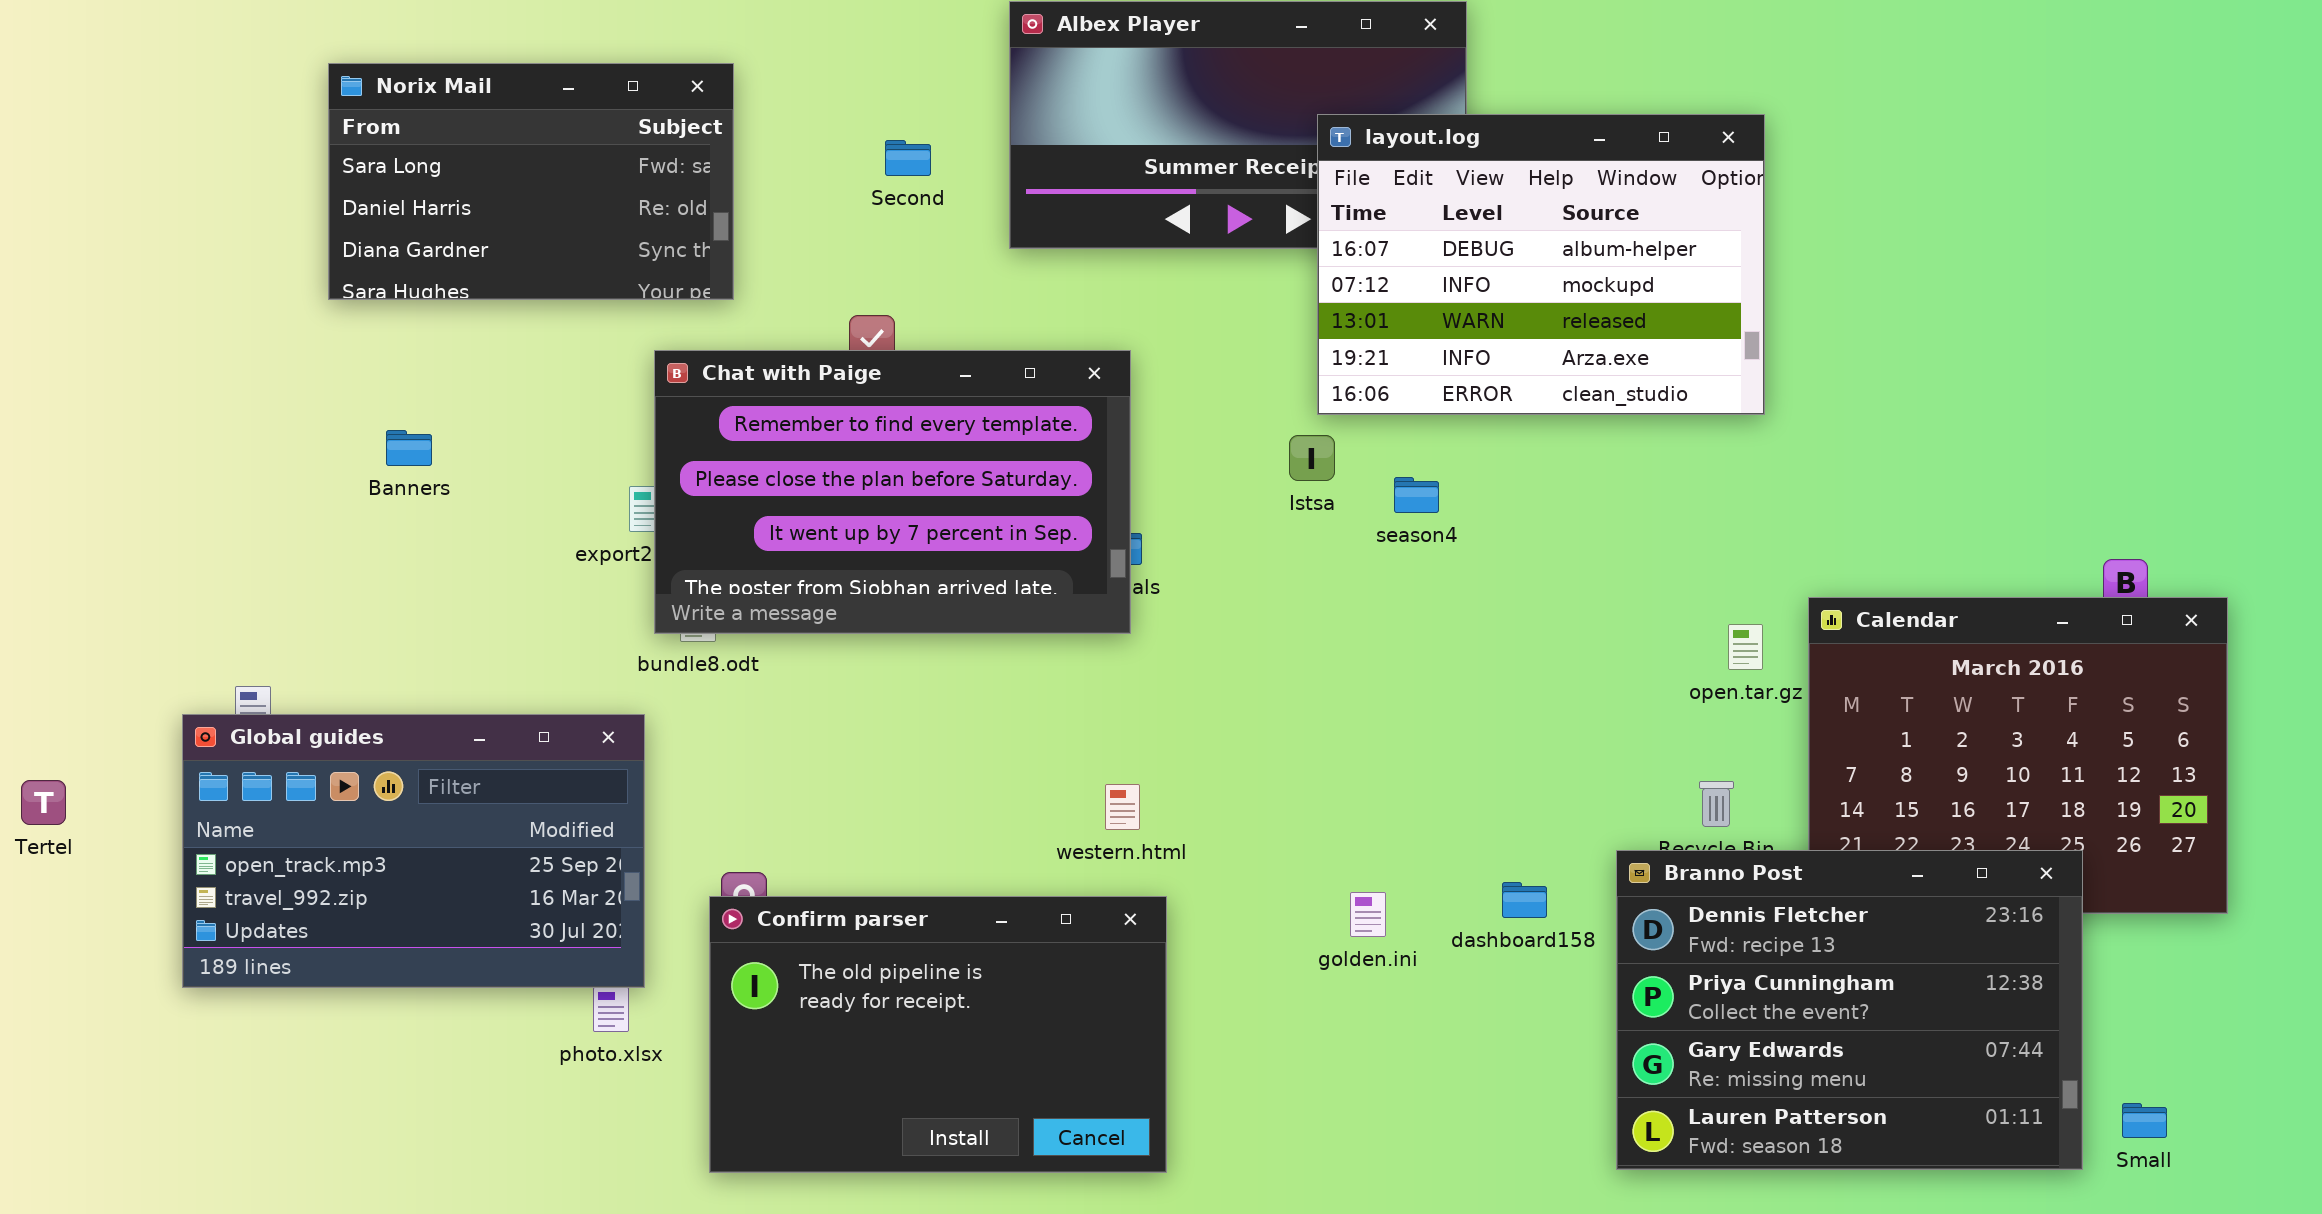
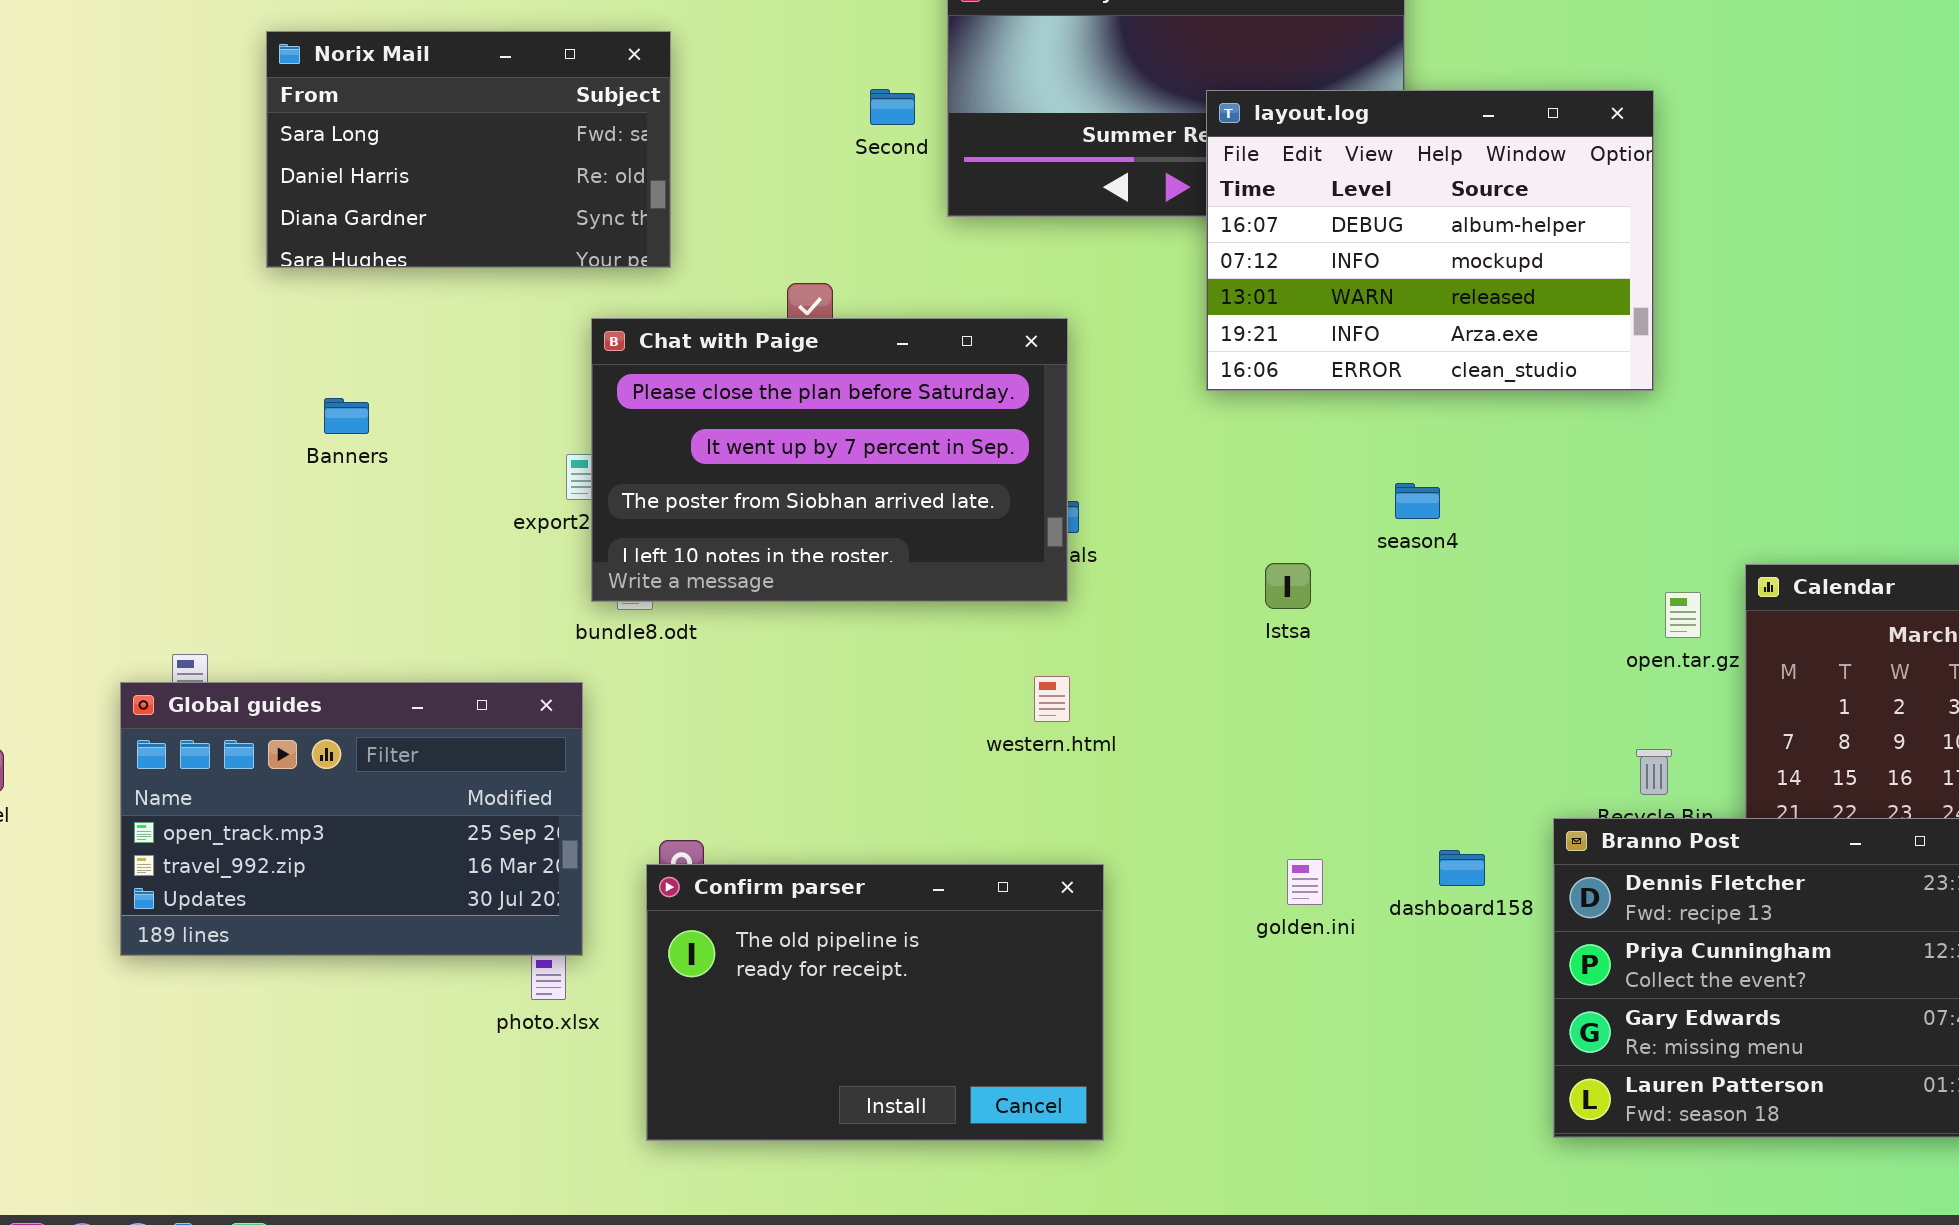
layout.log: [1317,114,1765,415] -> [1206,90,1654,391], moved
Second: [885,140,931,176] -> [870,89,915,125], moved
Chat with Paige: [654,350,1131,634] -> [591,318,1068,602], scrolled down 1 row
Istsa: [1289,435,1335,481] -> [1265,563,1311,609], moved
season4: [1394,477,1439,513] -> [1395,483,1440,519], moved
western.html: [1105,784,1140,830] -> [1034,676,1070,722], moved

